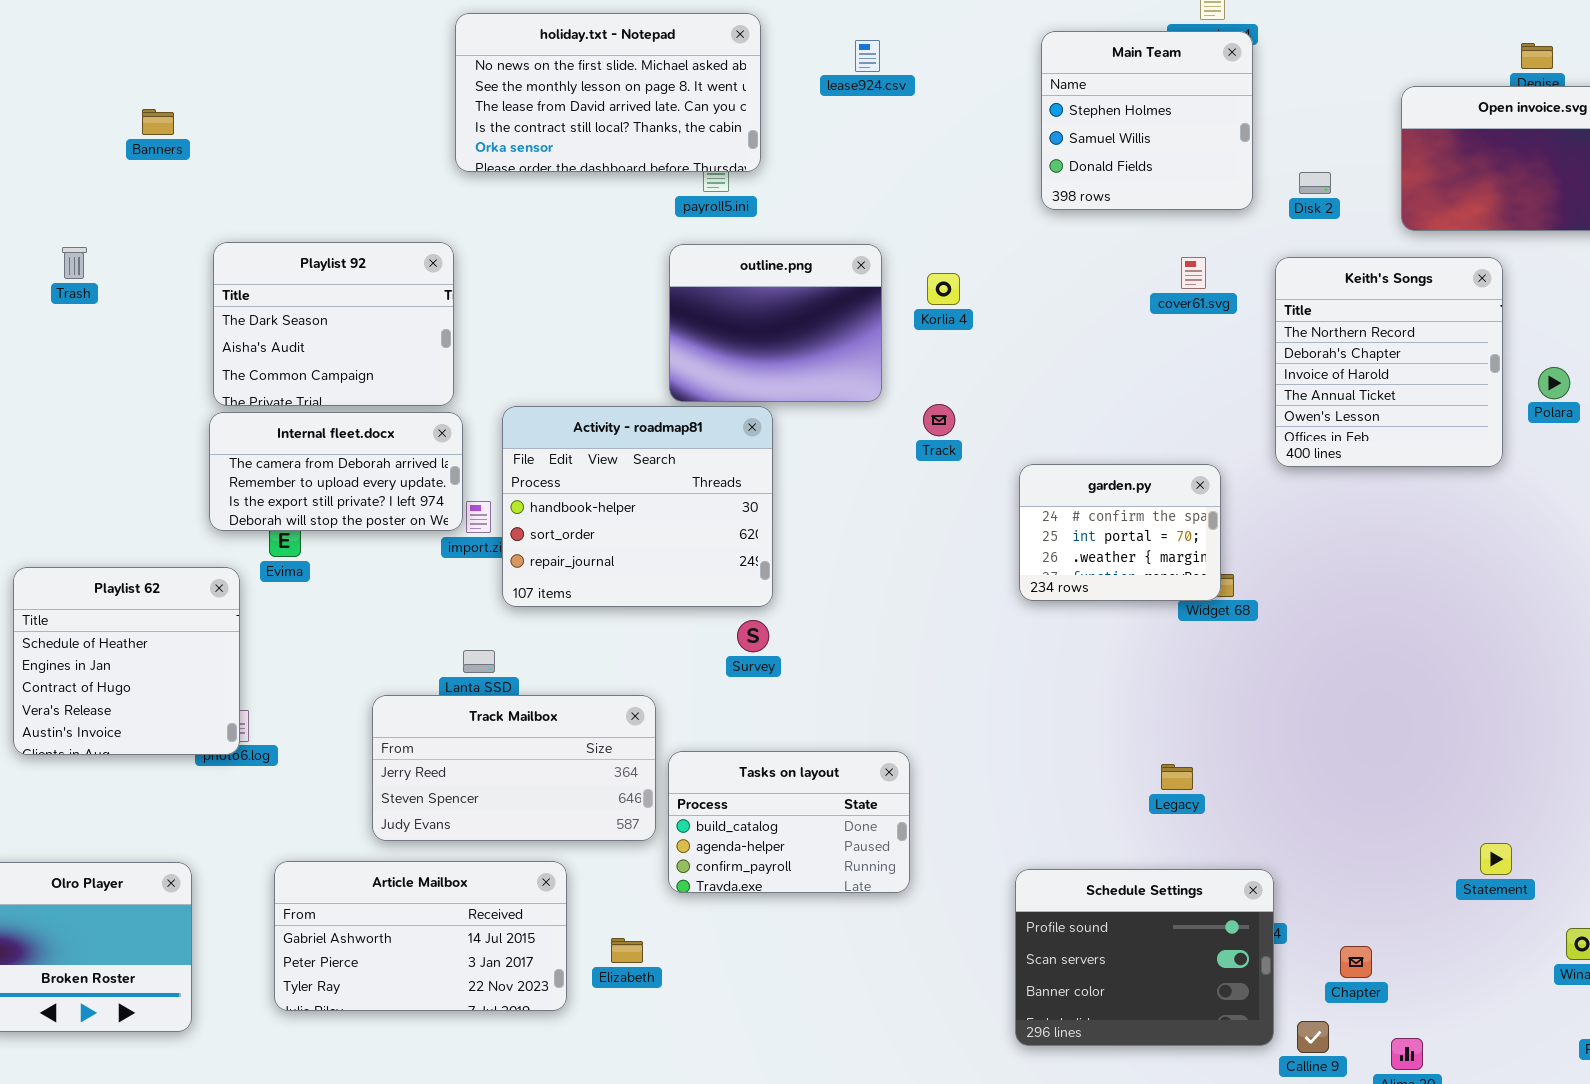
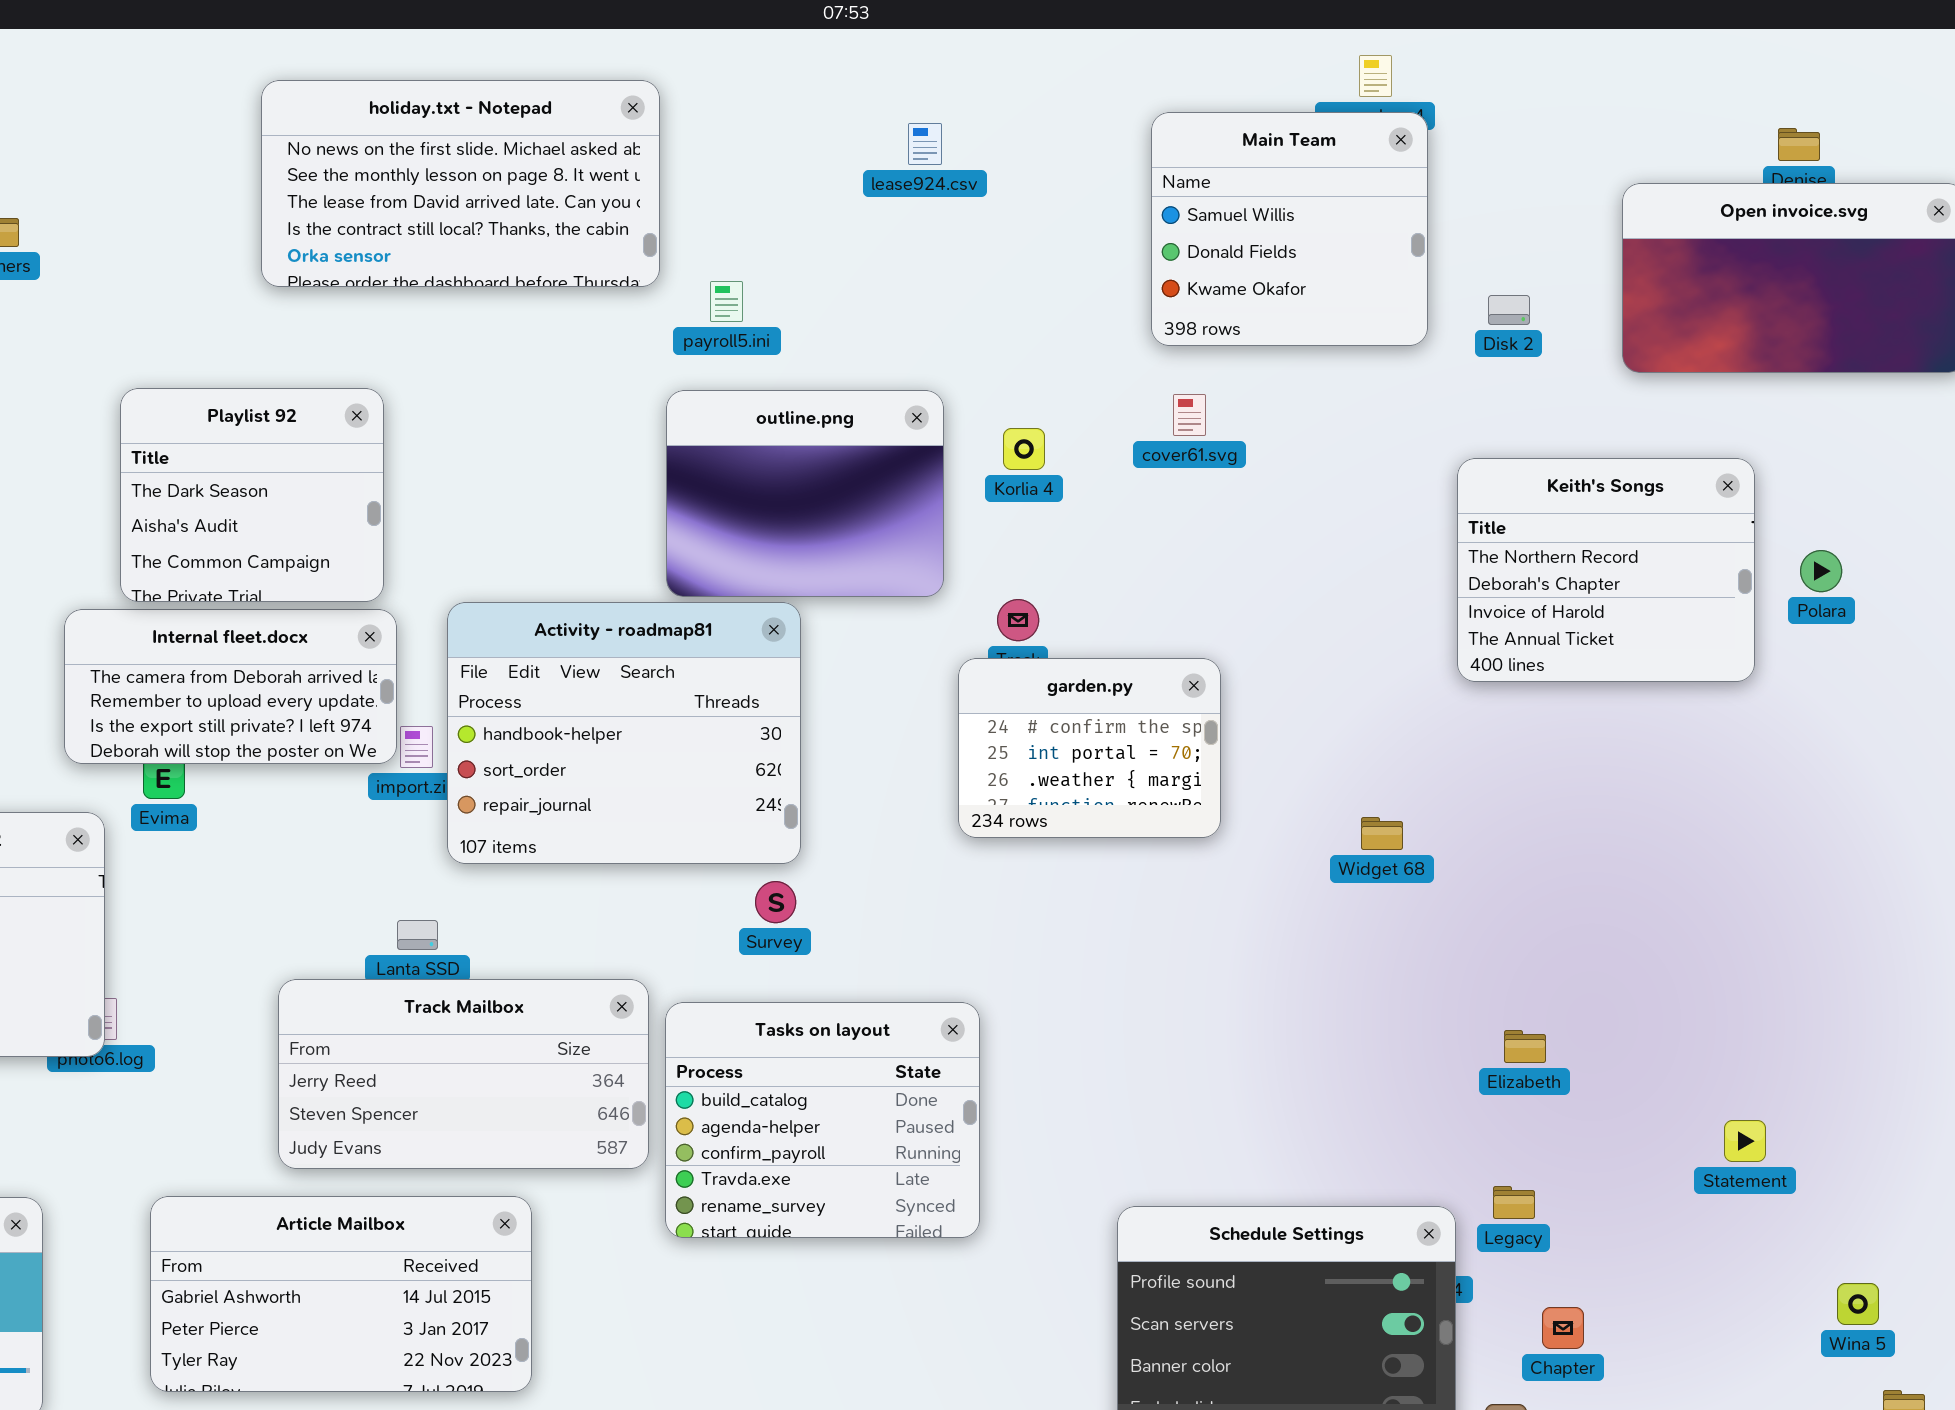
holiday.txt - Notepad: [455,13,761,172] -> [261,80,660,287], moved
Main Team: [1041,31,1253,210] -> [1151,112,1428,346], scrolled down 1 row
Playlist 92: [213,242,454,406] -> [120,388,384,602], resized
cover61.svg: [1181,257,1206,289] -> [1173,394,1206,436], moved
Keith's Songs: [1275,257,1503,467] -> [1457,458,1755,682], resized
garden.py: [1019,464,1221,601] -> [958,658,1221,838], moved
Tasks on layout: [668,751,910,893] -> [665,1002,980,1238], resized
Legacy: [1161,764,1193,790] -> [1493,1186,1535,1219], moved
Statement: [1480,843,1512,875] -> [1724,1120,1766,1162], moved
Elizabeth: [611,938,643,963] -> [1504,1030,1546,1063], moved

